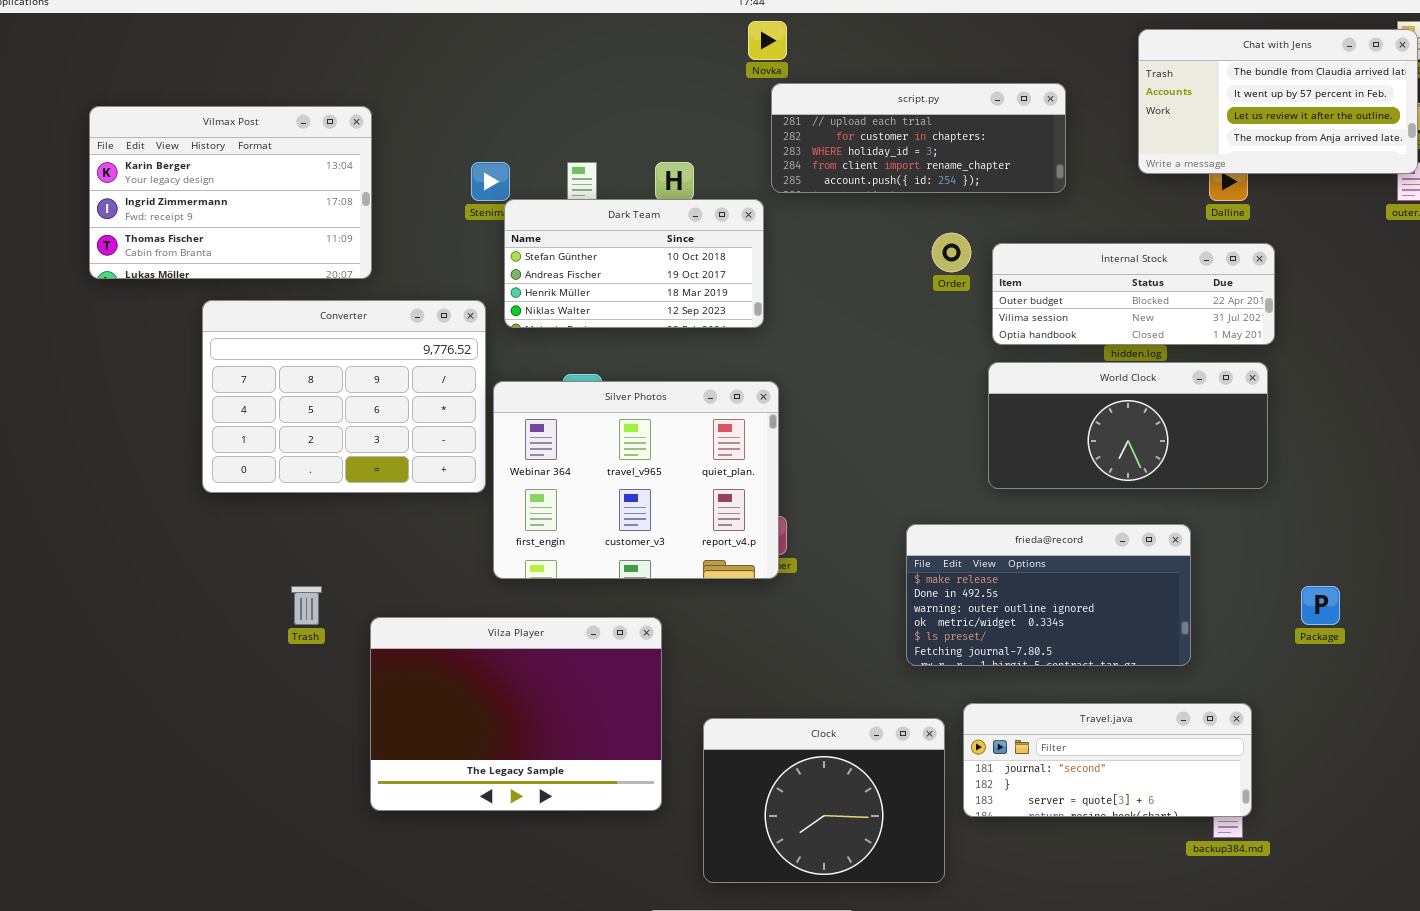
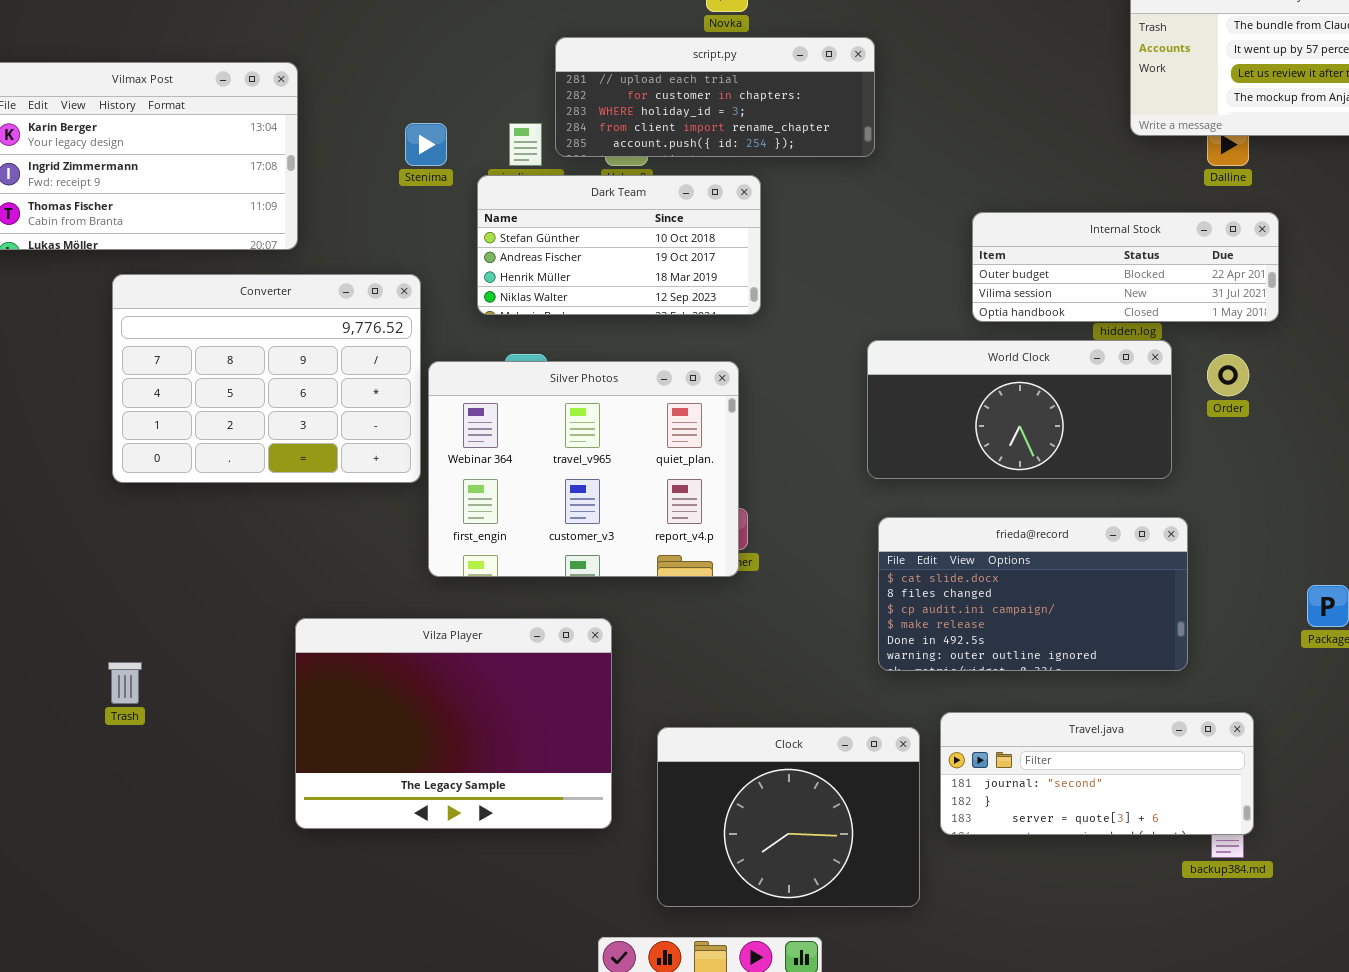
script.py: [771,83,1066,193] -> [555,37,875,157], moved
Dark Team: [504,199,764,328] -> [477,175,761,315], moved
Order: [932,233,971,272] -> [1207,354,1249,396], moved
World Clock: [988,362,1268,489] -> [867,340,1172,479], moved
frieda@record: [906,524,1191,666] -> [878,517,1188,671], scrolled up 3 rows
Trash: [291,586,322,625] -> [108,662,142,704], moved

